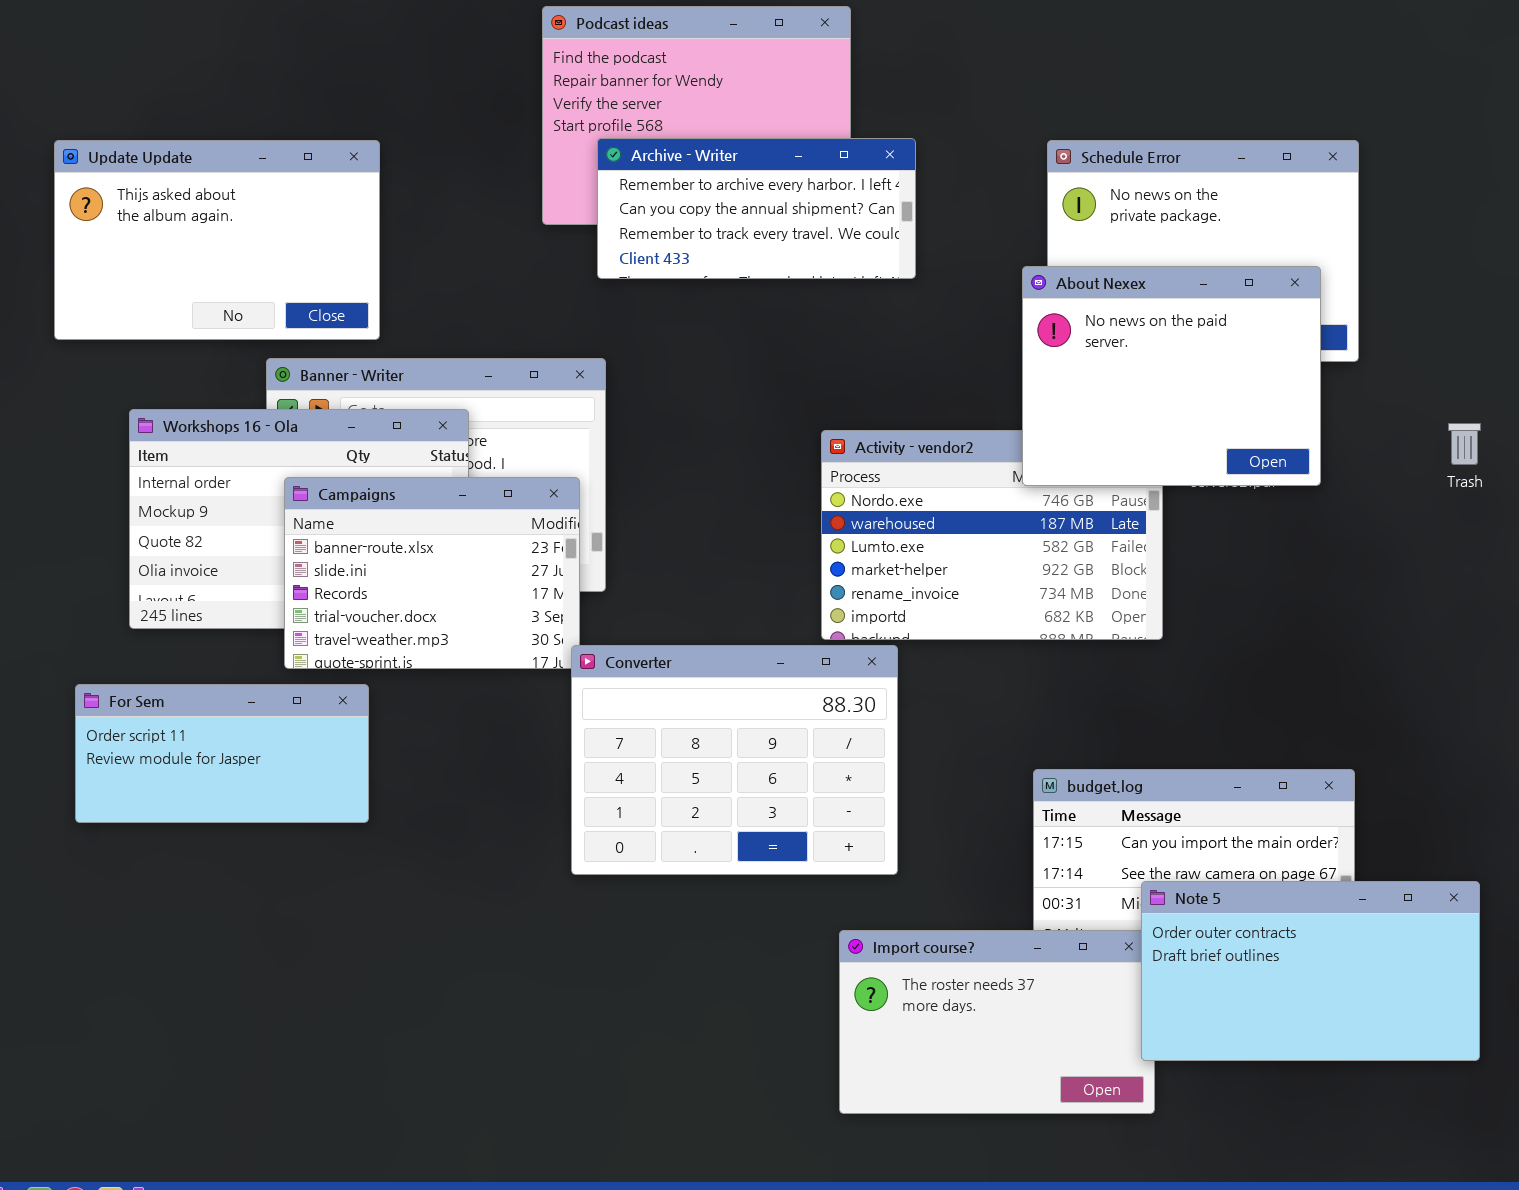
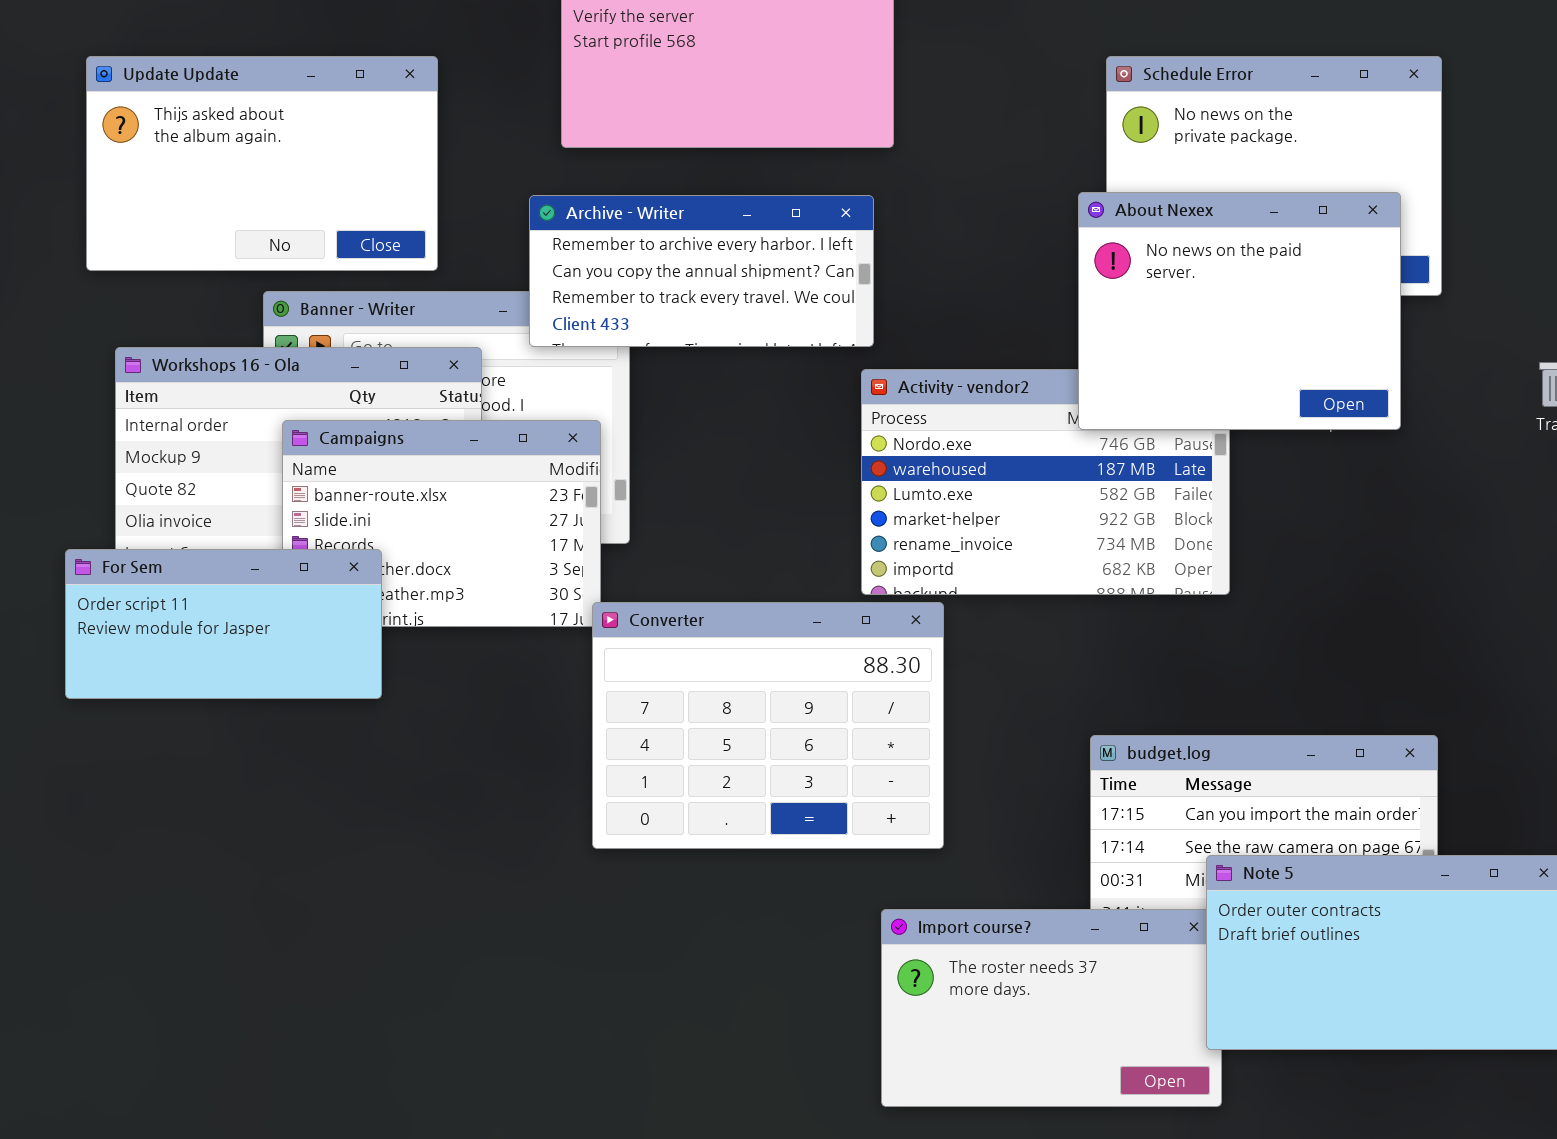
Archive - Writer: [597,138,916,279] -> [529,195,874,347], moved
Update Update: [54,140,380,340] -> [86,56,438,271], moved
For Sem: [75,684,369,823] -> [65,549,382,699], moved

